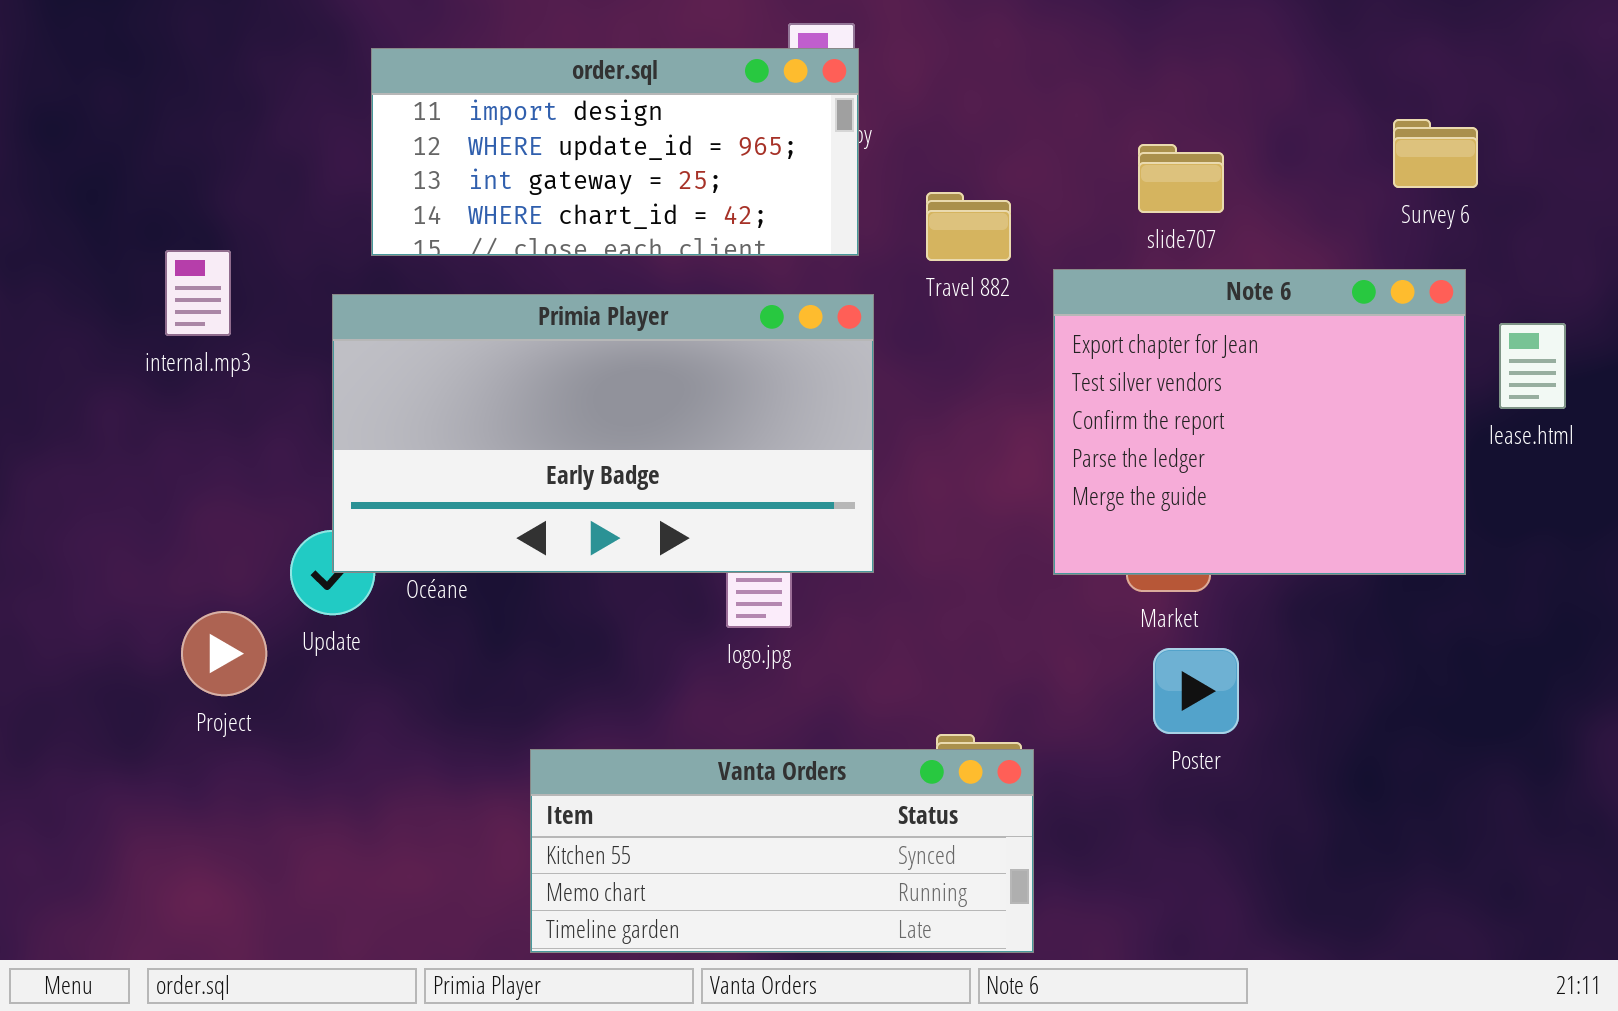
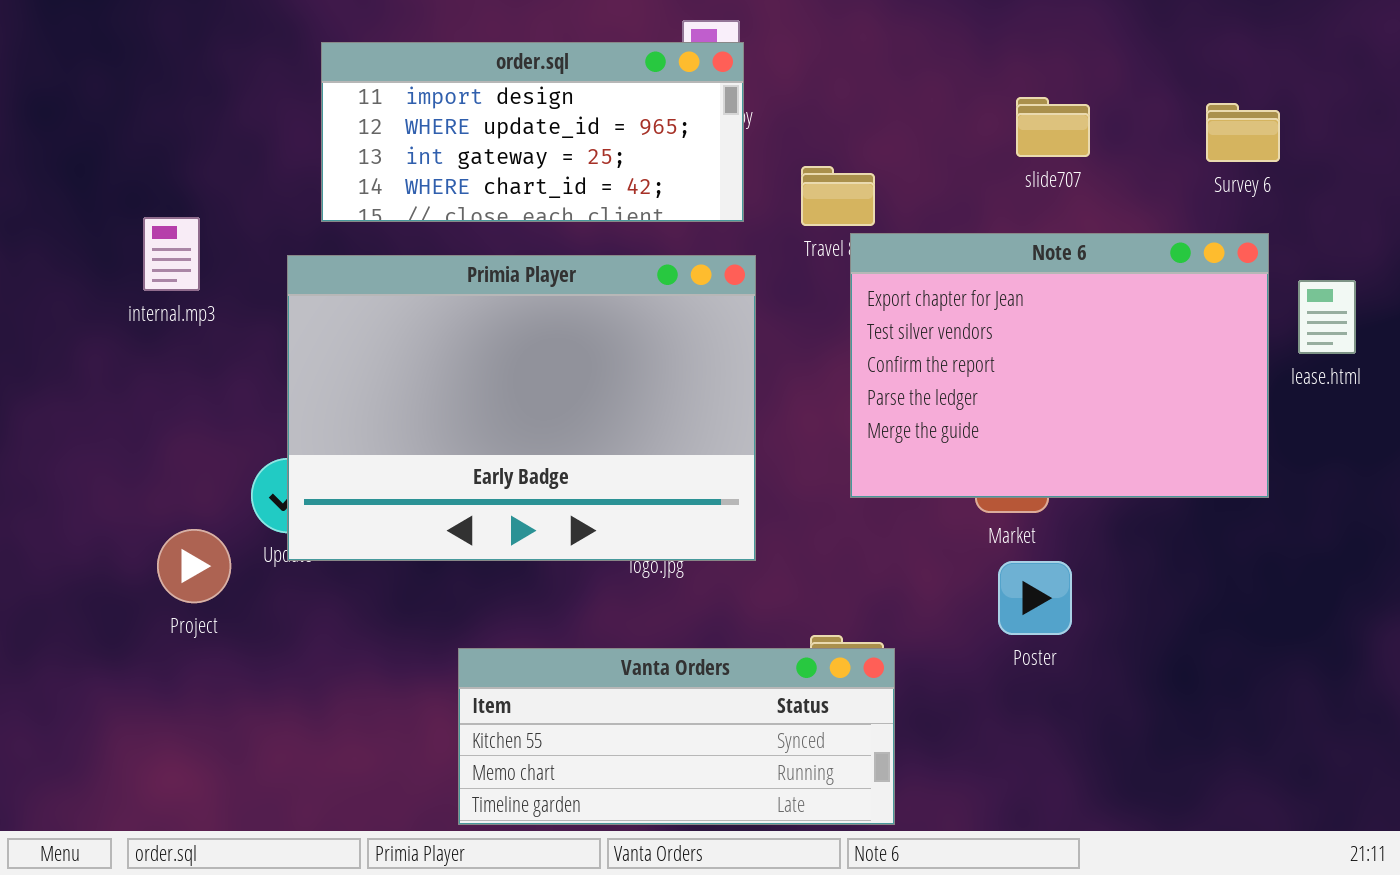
slide707: [1138,144,1224,213] -> [1016,97,1090,157], moved
Note 6: [1053,269,1466,575] -> [850,233,1269,498], resized
Primia Player: [332,294,874,573] -> [287,255,756,561], resized

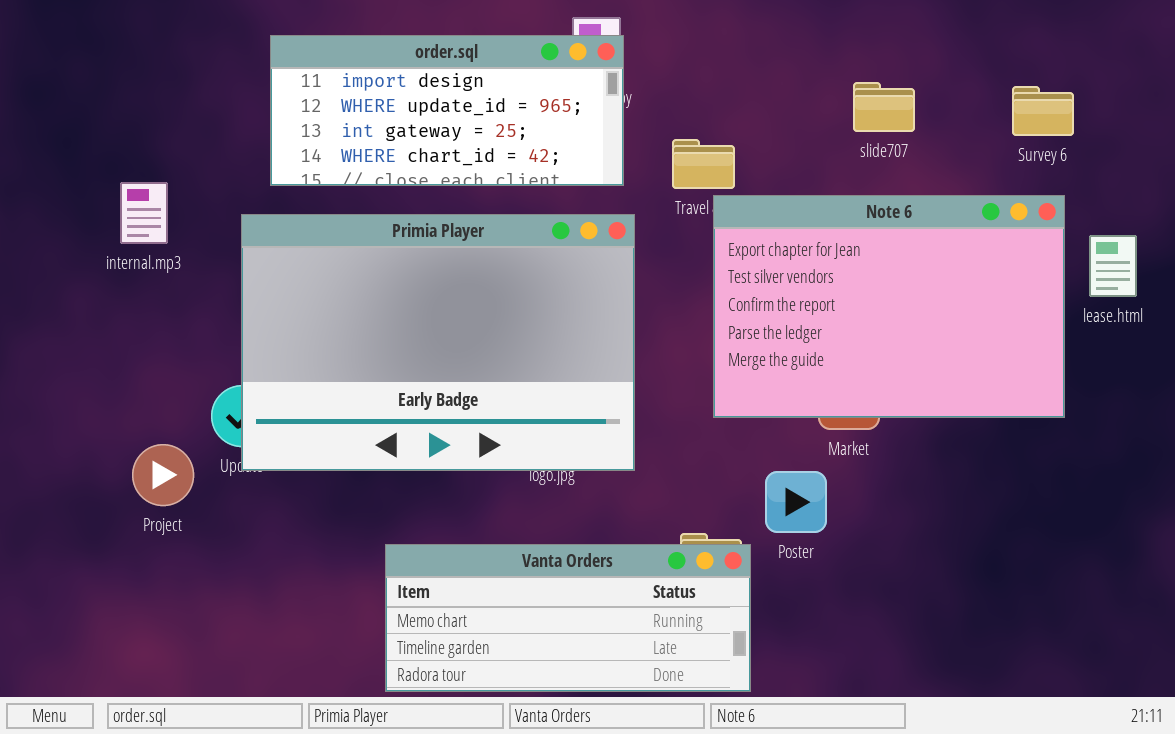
Poster: [998,561,1072,635] -> [765,471,827,533], moved
Vanta Orders: [458,648,895,825] -> [385,544,751,692], scrolled down 1 row

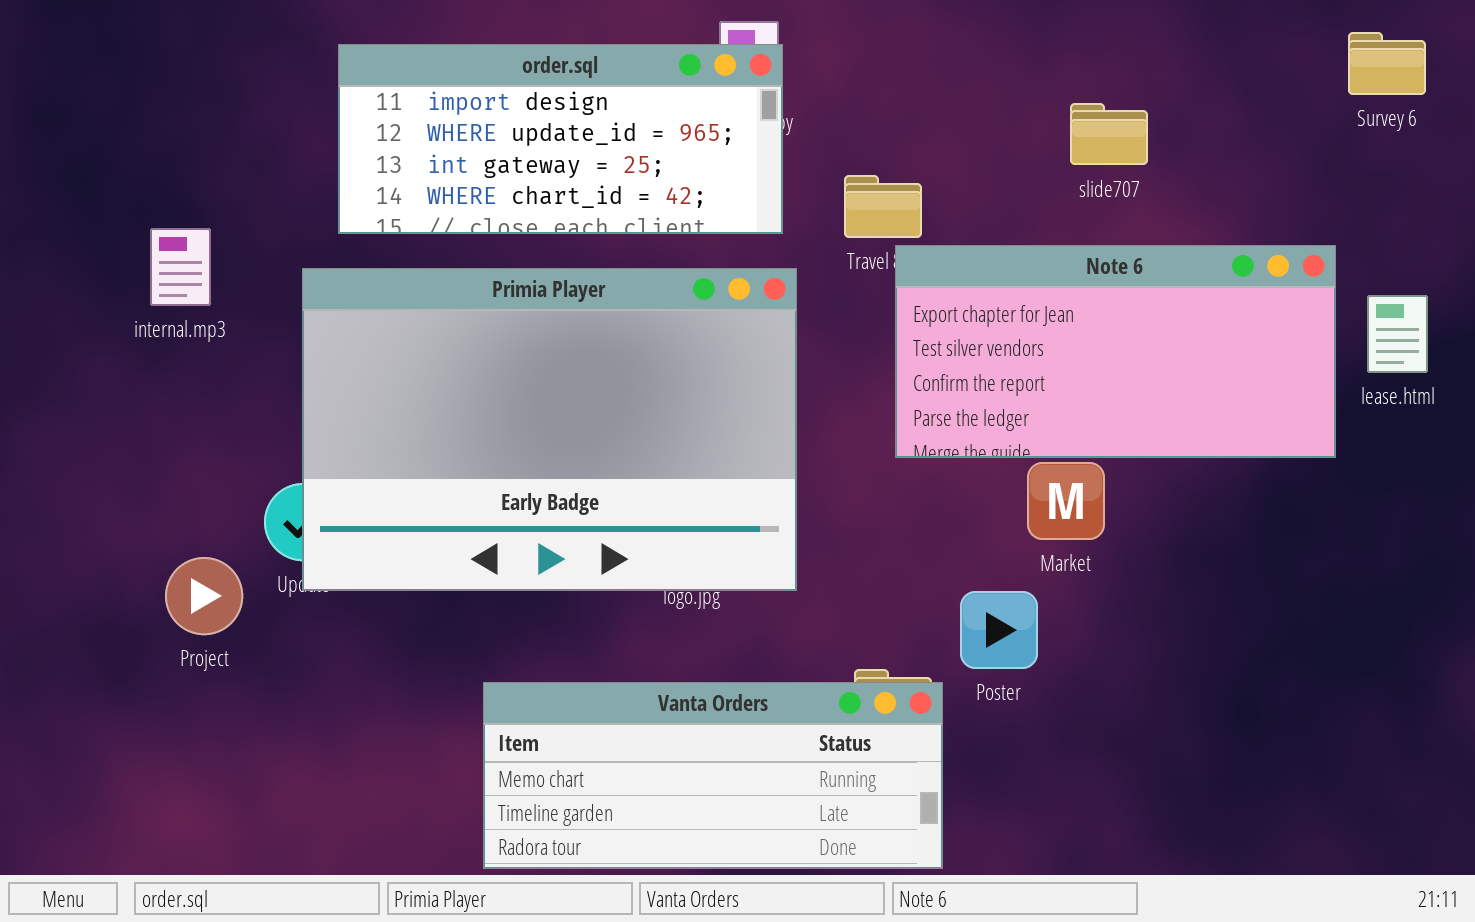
Survey 6: [1012,86,1074,136] -> [1348,32,1426,95], moved
Note 6: [713,195,1065,418] -> [895,245,1336,458], resized

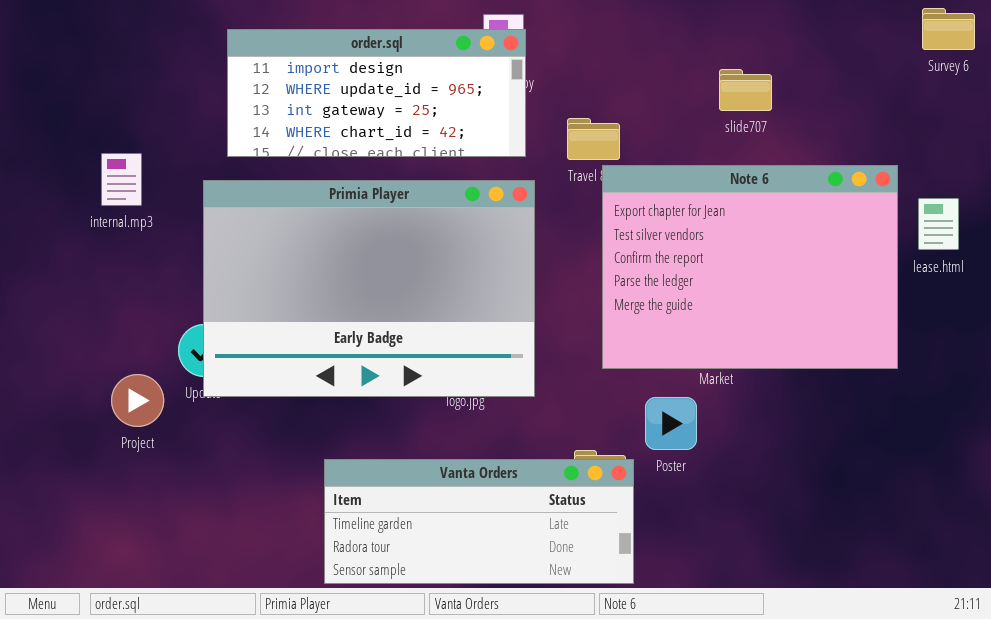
Survey 6: [1348,32,1426,95] -> [922,8,975,50], moved
Note 6: [895,245,1336,458] -> [602,165,898,369], resized
Vanta Orders: [483,682,943,869] -> [324,459,634,584], scrolled down 1 row

